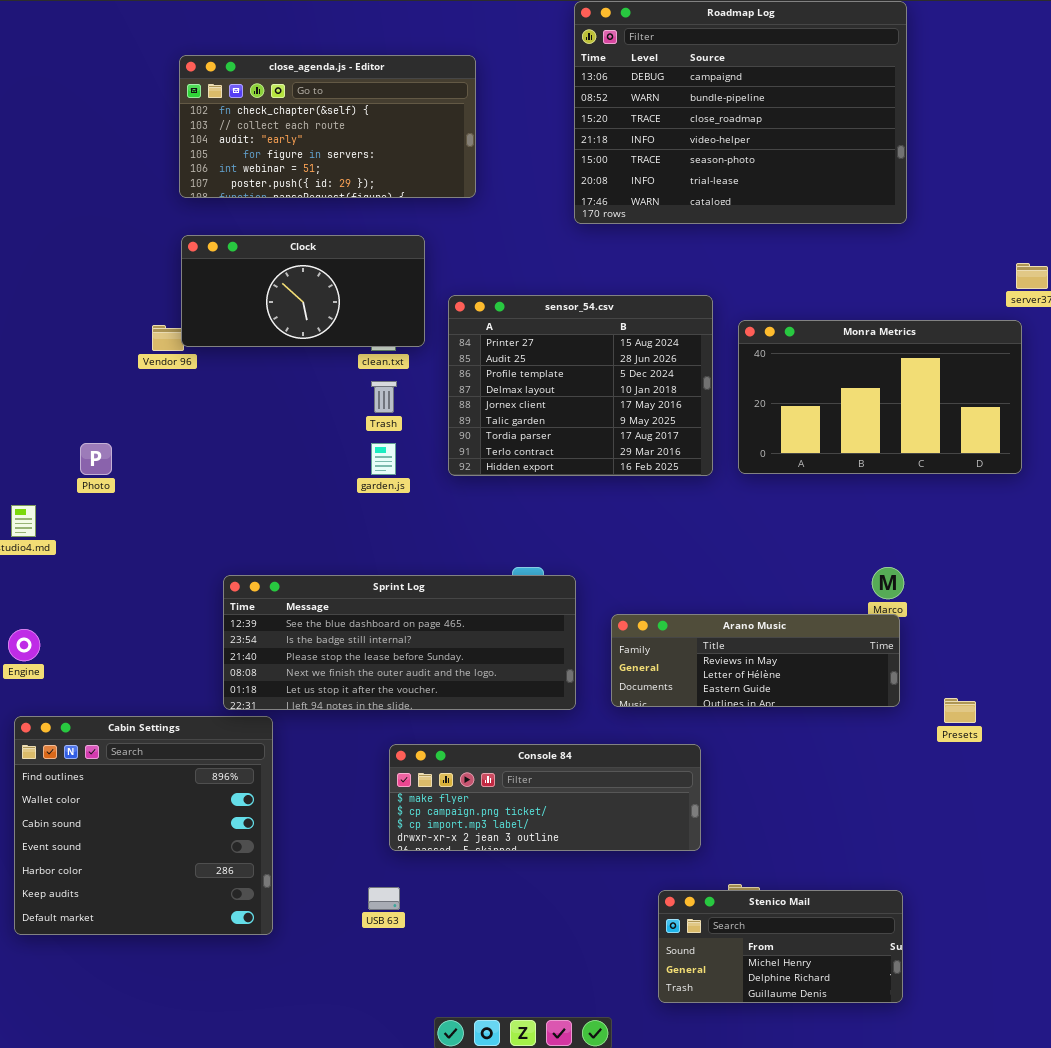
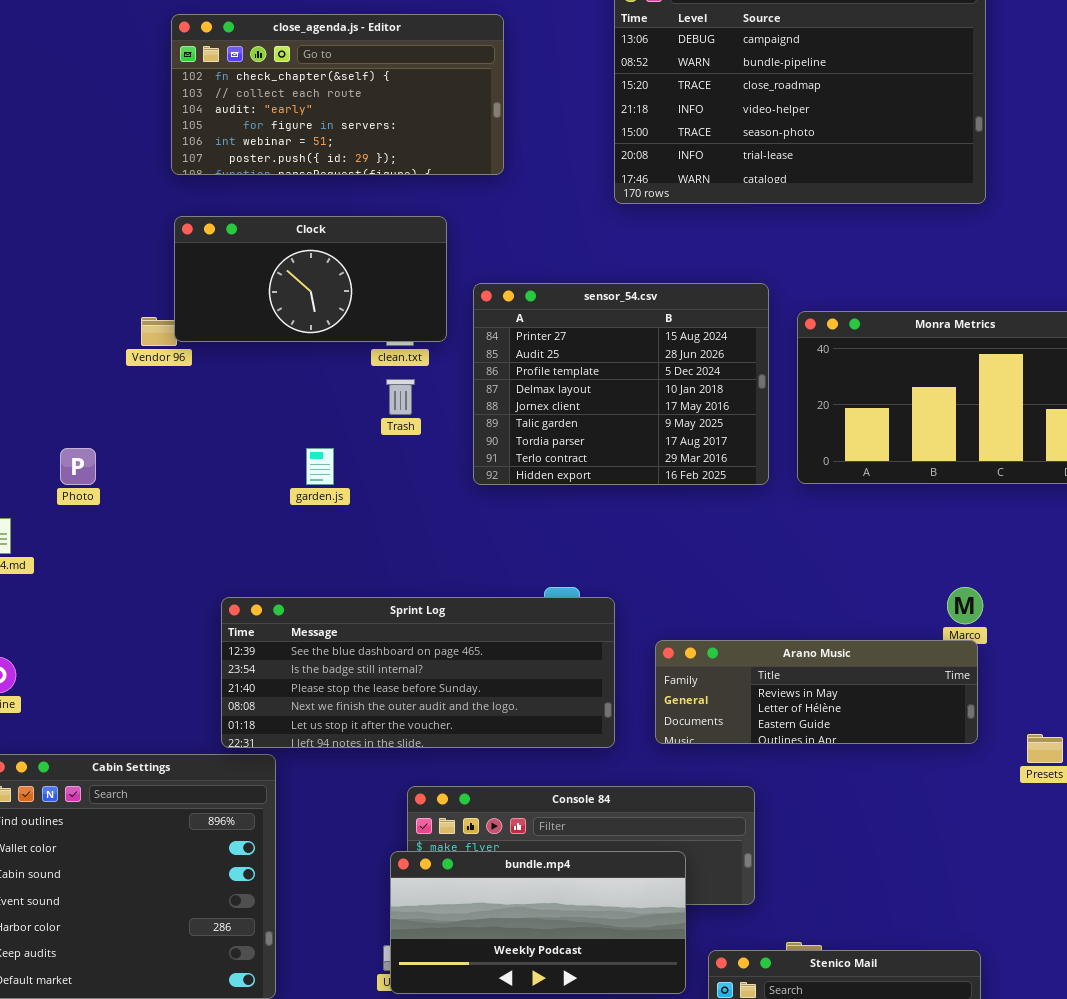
garden.js: [371,443,396,475] -> [306,448,334,485], moved
bundle.mp4: none -> [390,851,686,994], opened

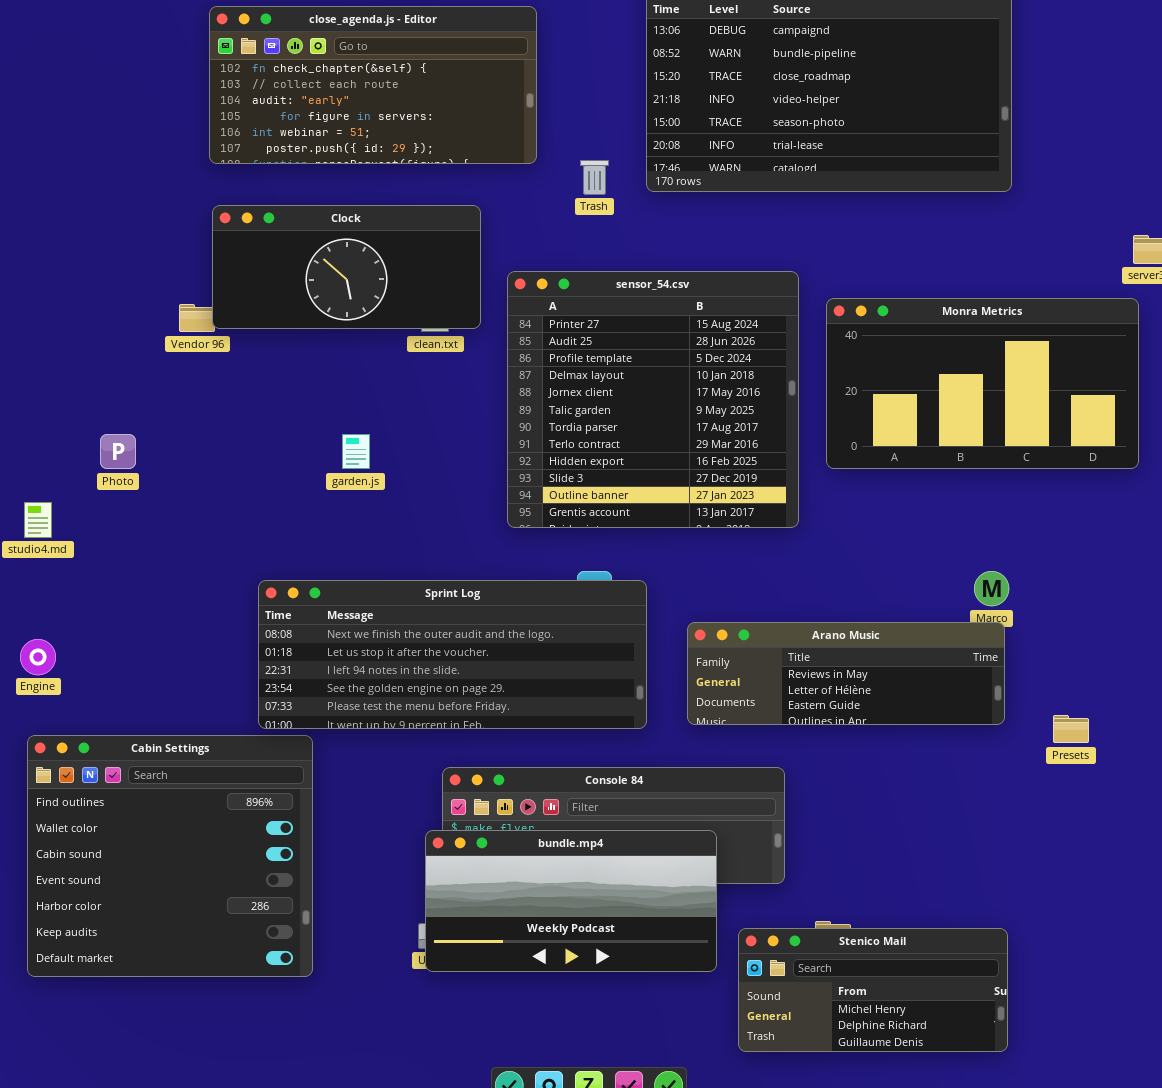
sensor_54.csv: [473,283,769,485] -> [507,271,799,528], resized
Trash: [386,379,415,415] -> [580,160,609,195], moved
Sprint Log: [221,597,615,748] -> [258,580,647,729], scrolled down 3 rows

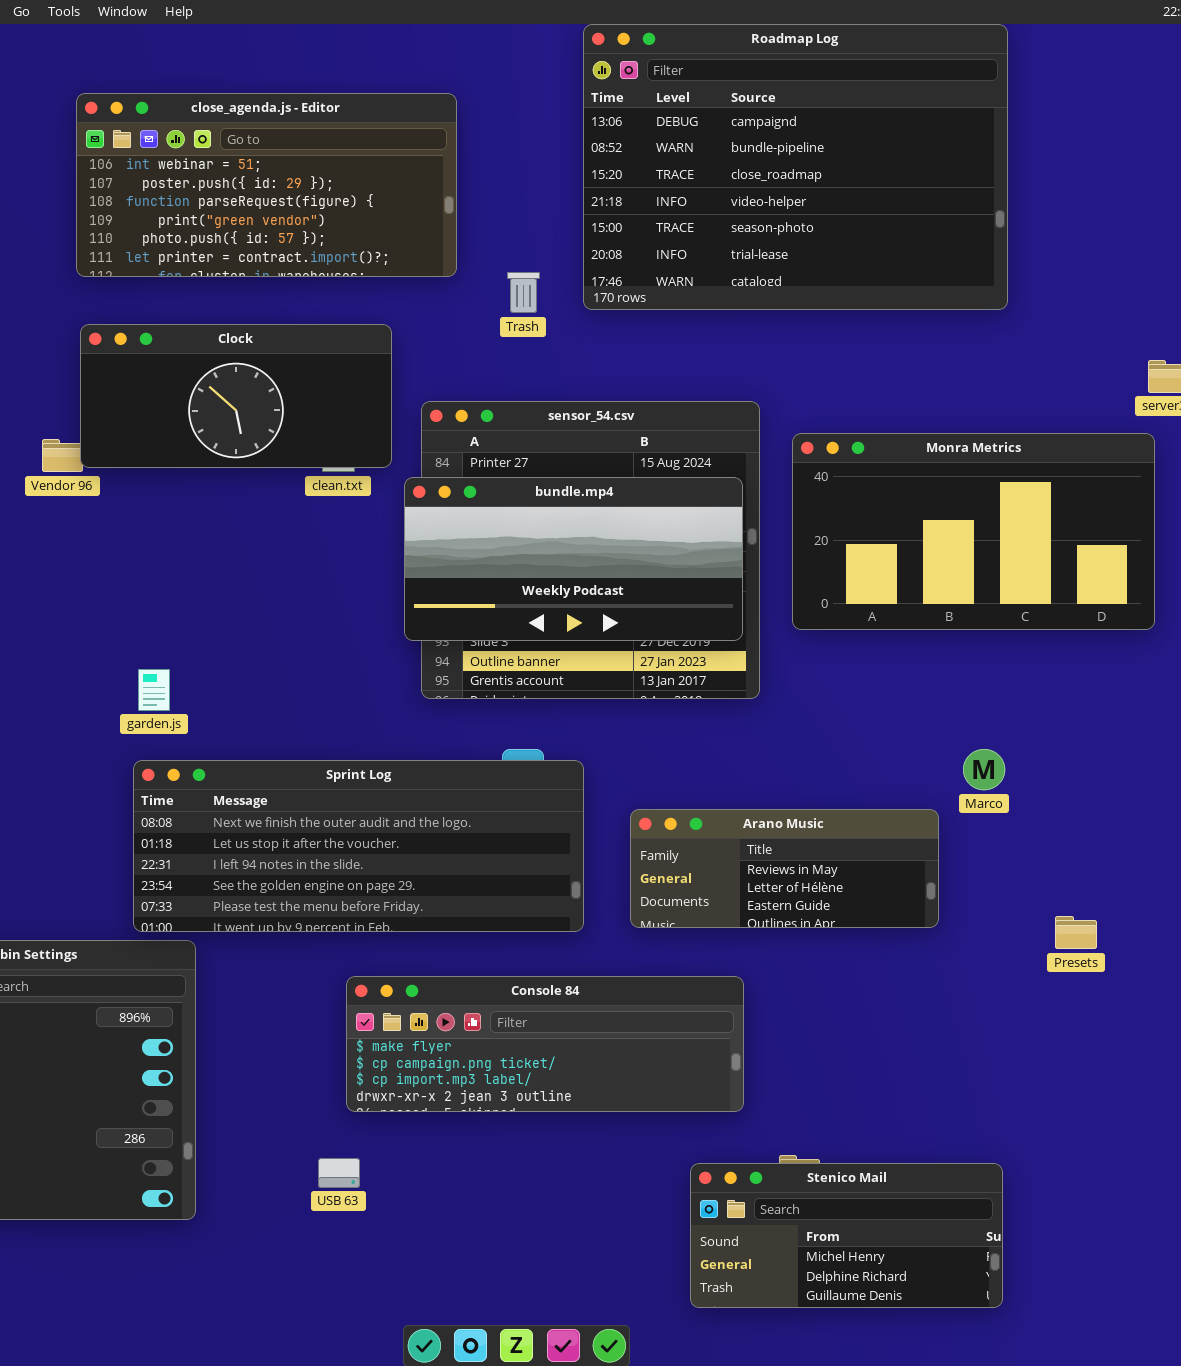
close_agenda.js - Editor: [209,6,537,164] -> [76,93,457,277], scrolled down 4 rows
garden.js: [342,434,370,469] -> [138,669,170,711], moved
Arano Music: [687,622,1005,725] -> [630,809,939,928], resized
bundle.mp4: [425,830,717,972] -> [404,477,743,641], moved

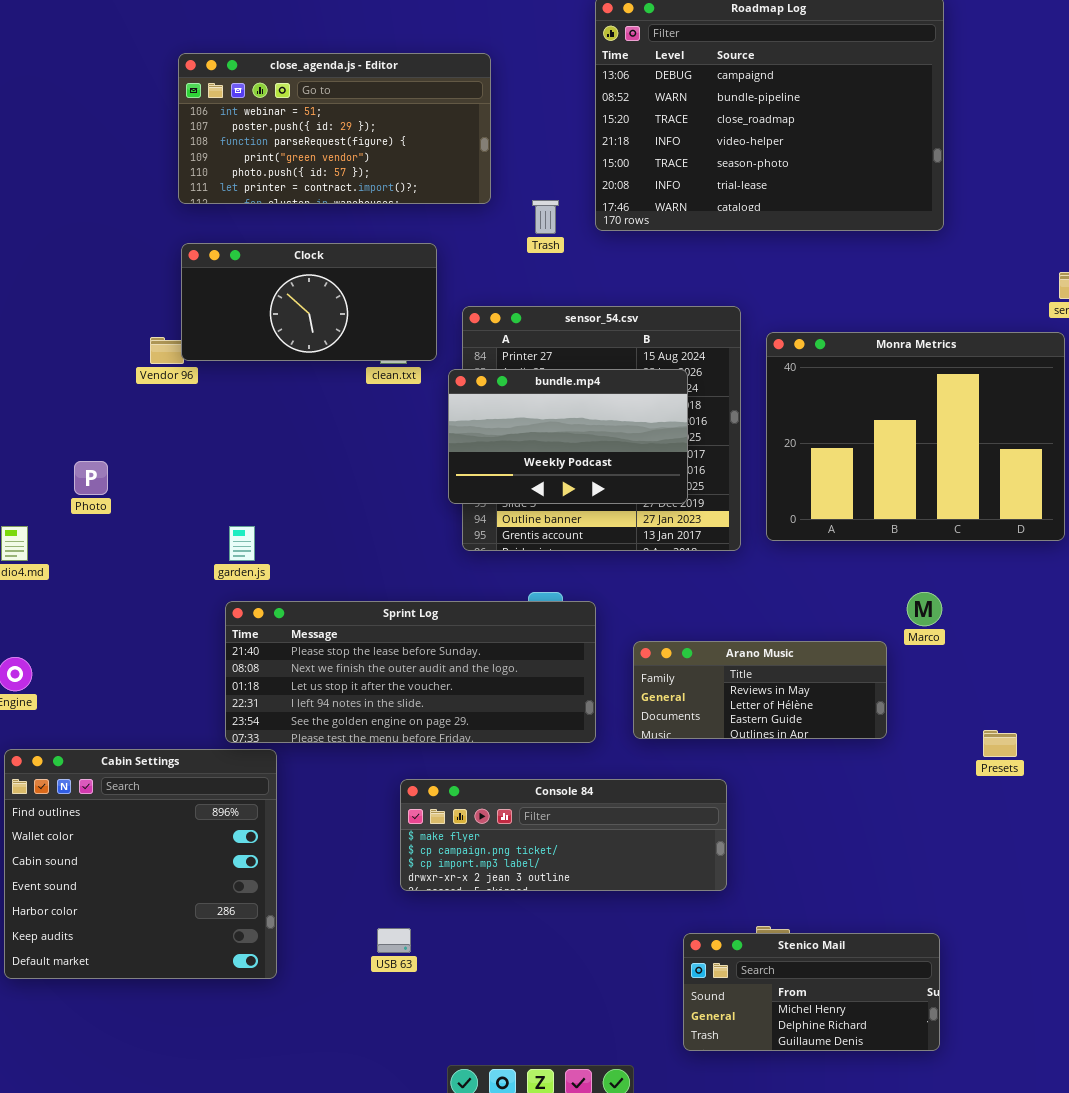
Monra Metrics: [792,433,1155,630] -> [766,332,1065,541], resized
bundle.mp4: [404,477,743,641] -> [448,369,688,504], resized
Sprint Log: [133,760,584,932] -> [225,601,596,743], scrolled up 1 row

